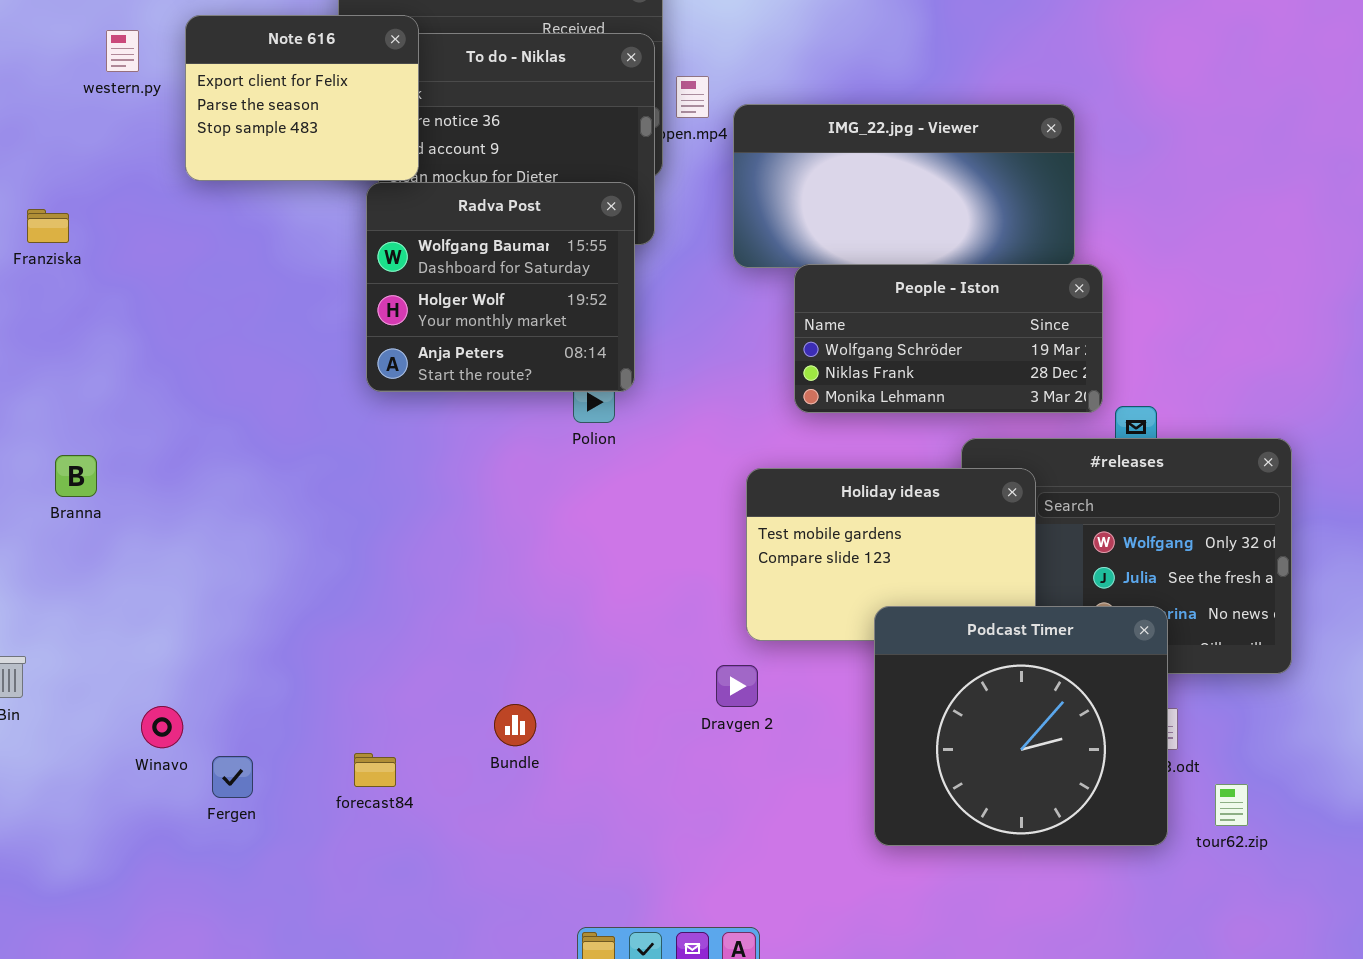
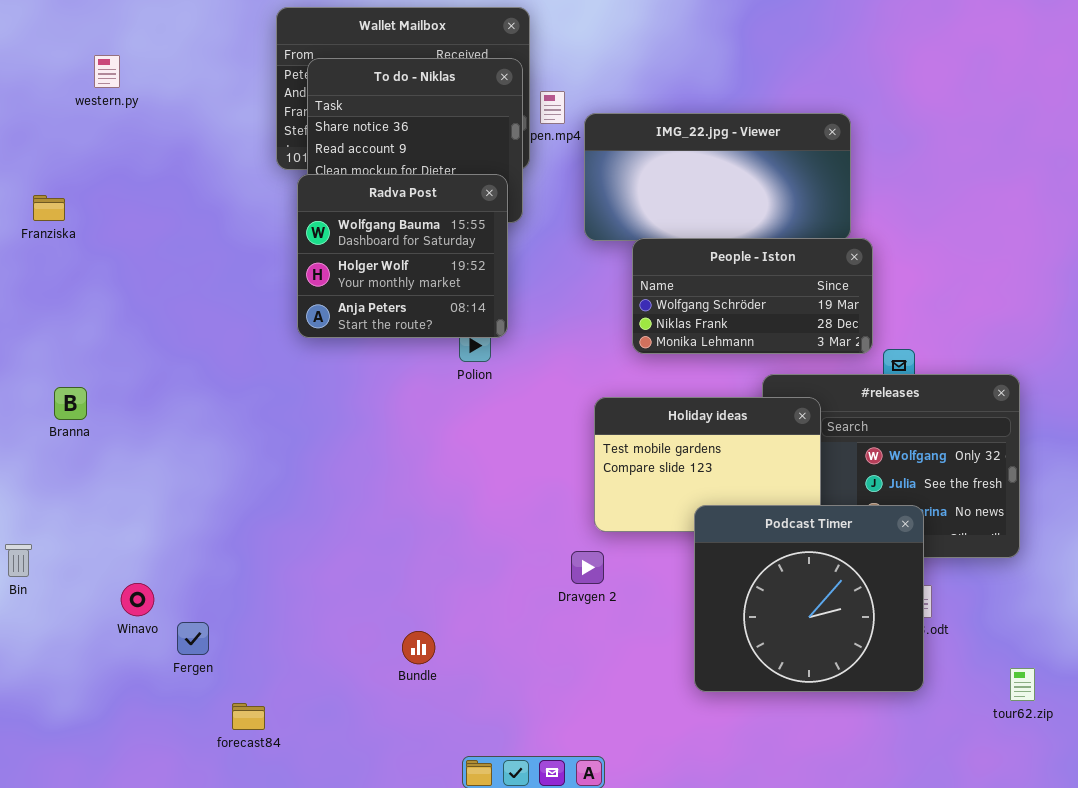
Note 616: [185,15,419,181] -> none, closed
Bundle: [494,704,536,746] -> [402,631,435,664], moved
forecast84: [354,753,396,787] -> [232,703,265,730], moved
tour62.zip: [1215,784,1248,826] -> [1010,668,1035,701], moved

